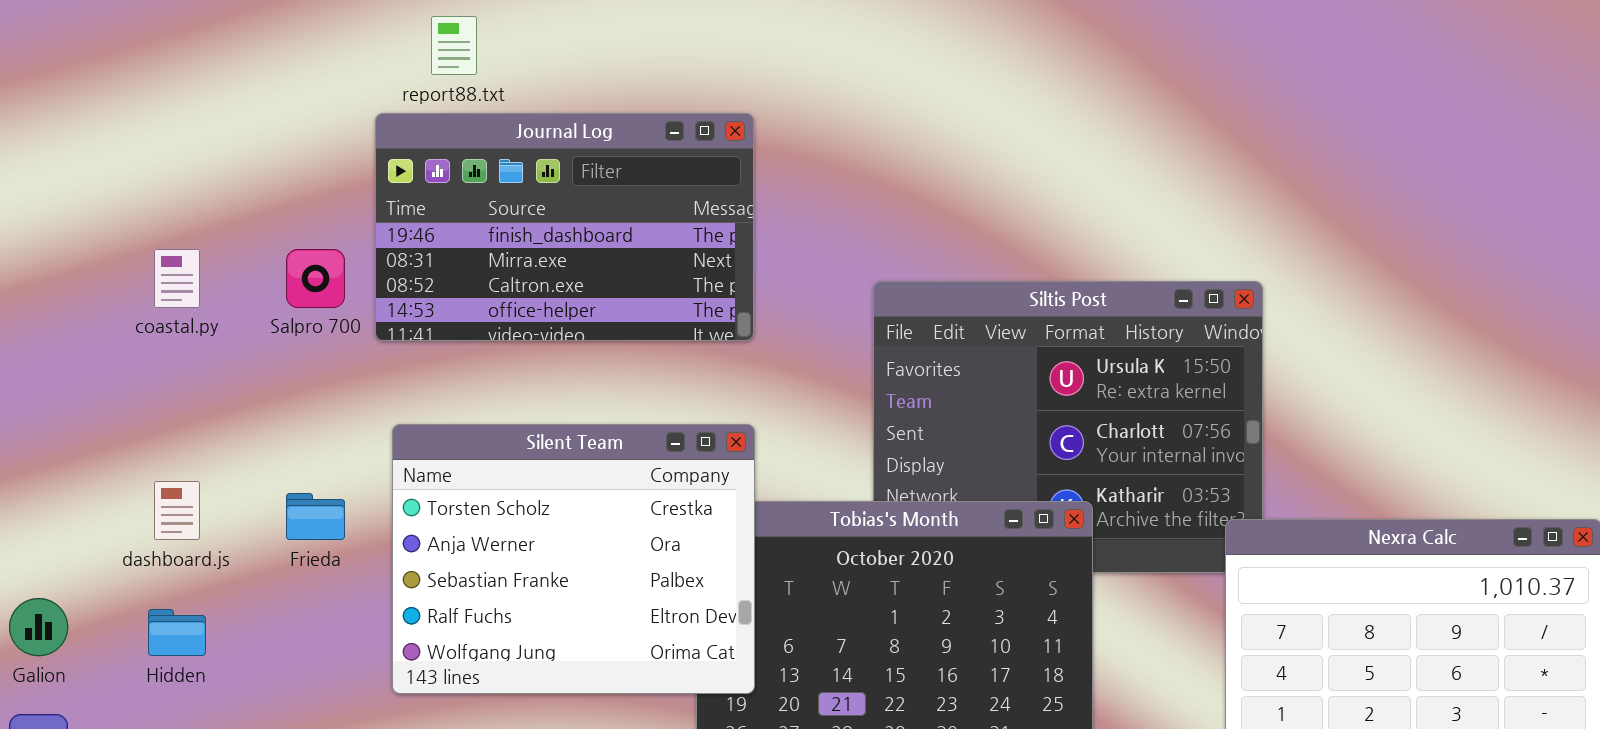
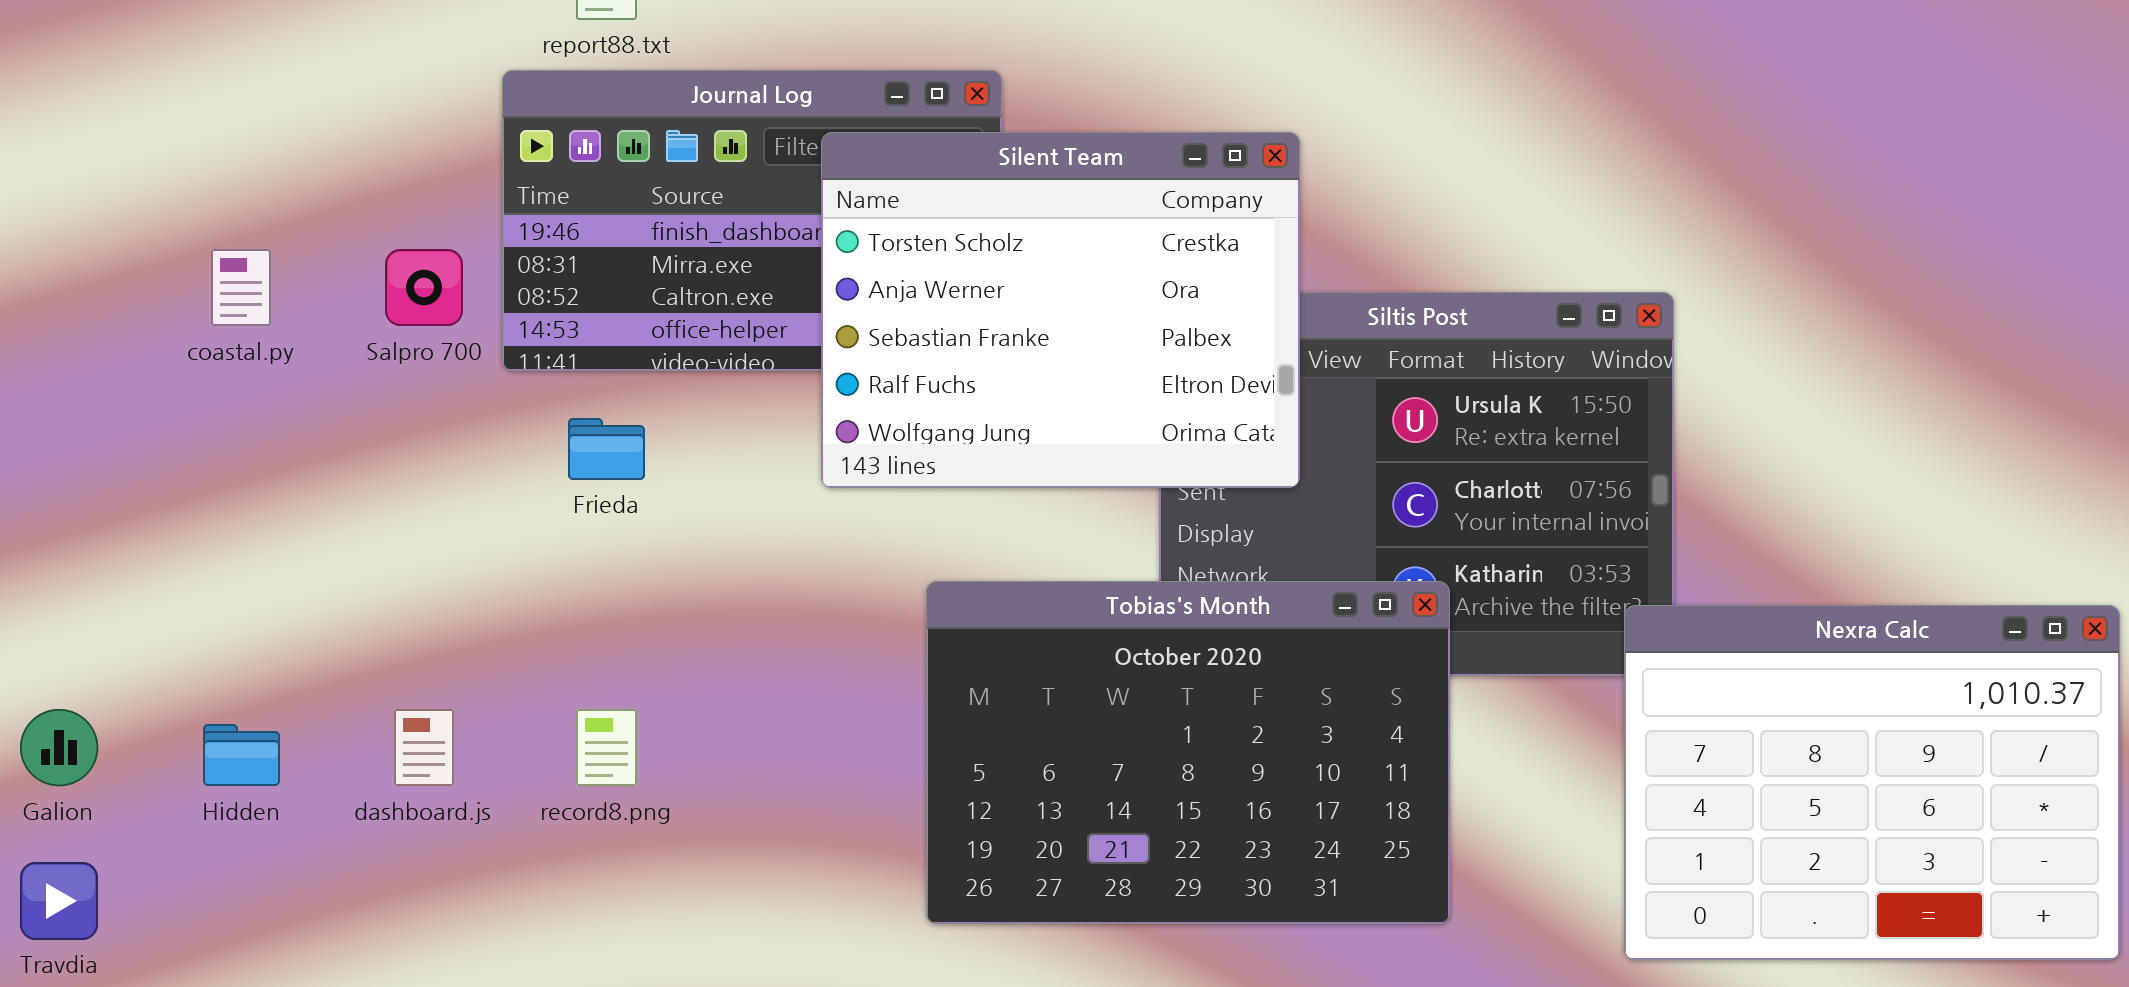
Silent Team: [392,424,755,694] -> [821,132,1300,488], moved
dashboard.js: [154,481,200,540] -> [394,709,454,786], moved
Frieda: [286,493,345,540] -> [568,418,645,480], moved

